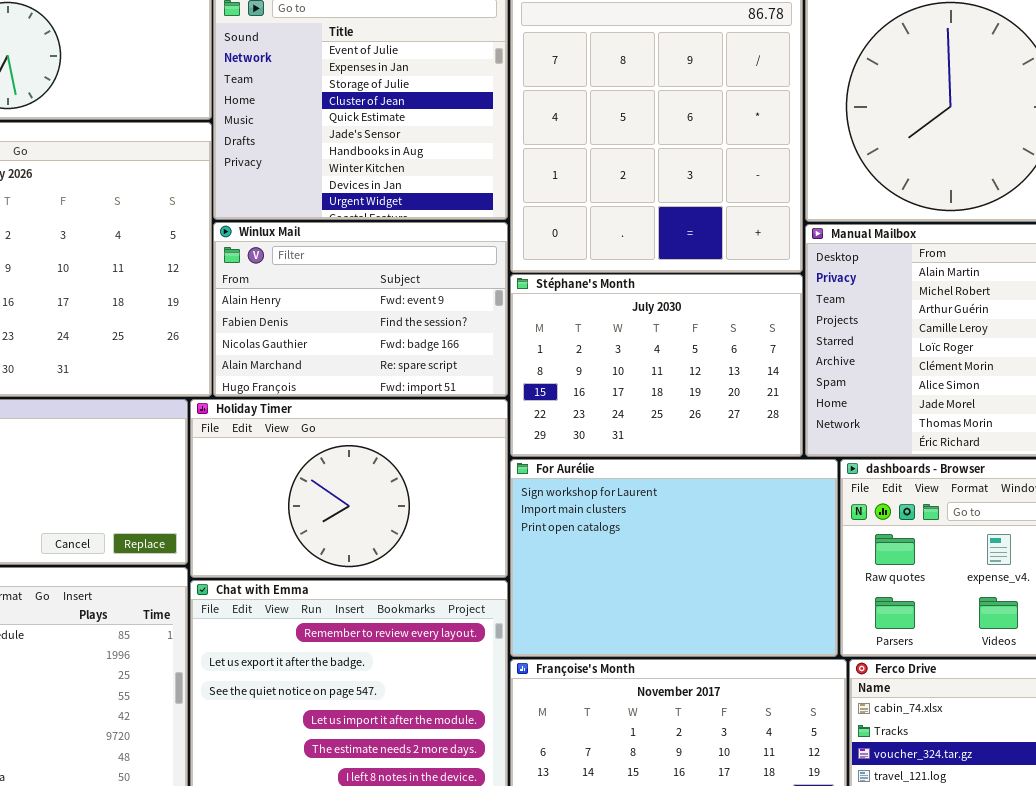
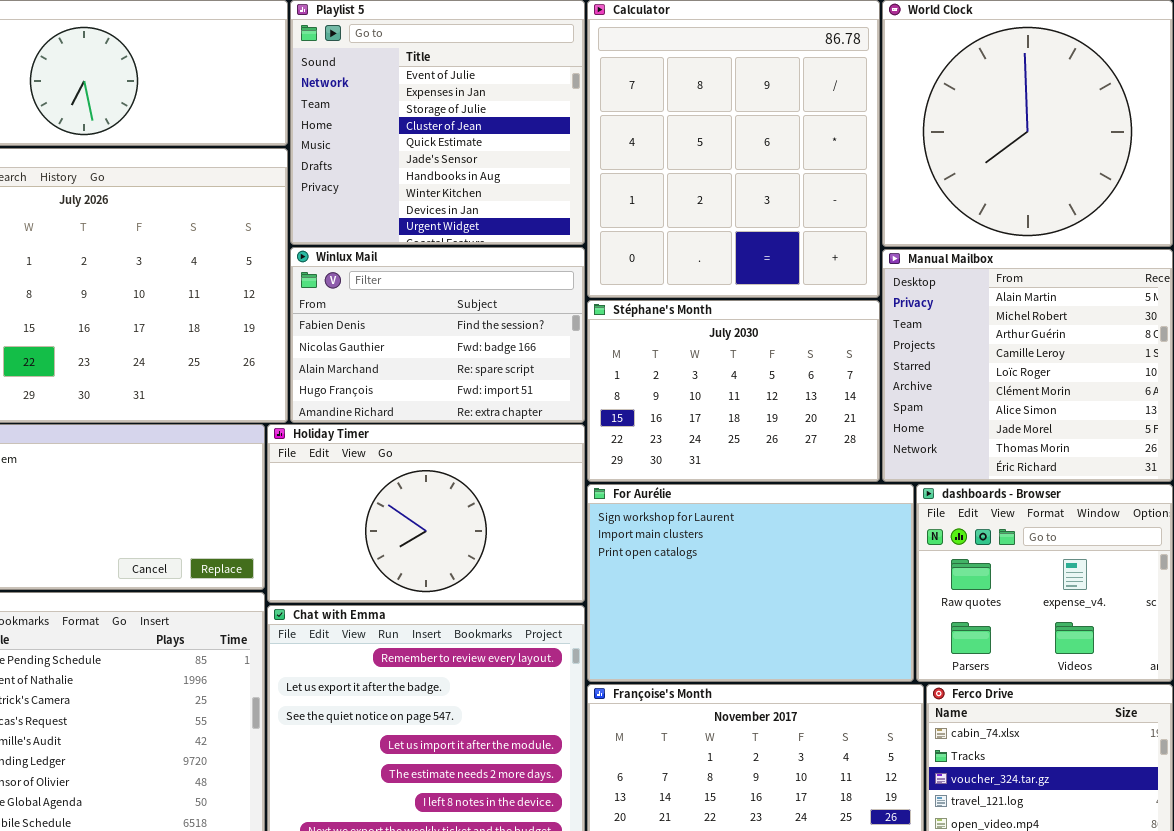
Winlux Mail: [213,222,508,397] -> [290,247,585,423], scrolled down 1 row

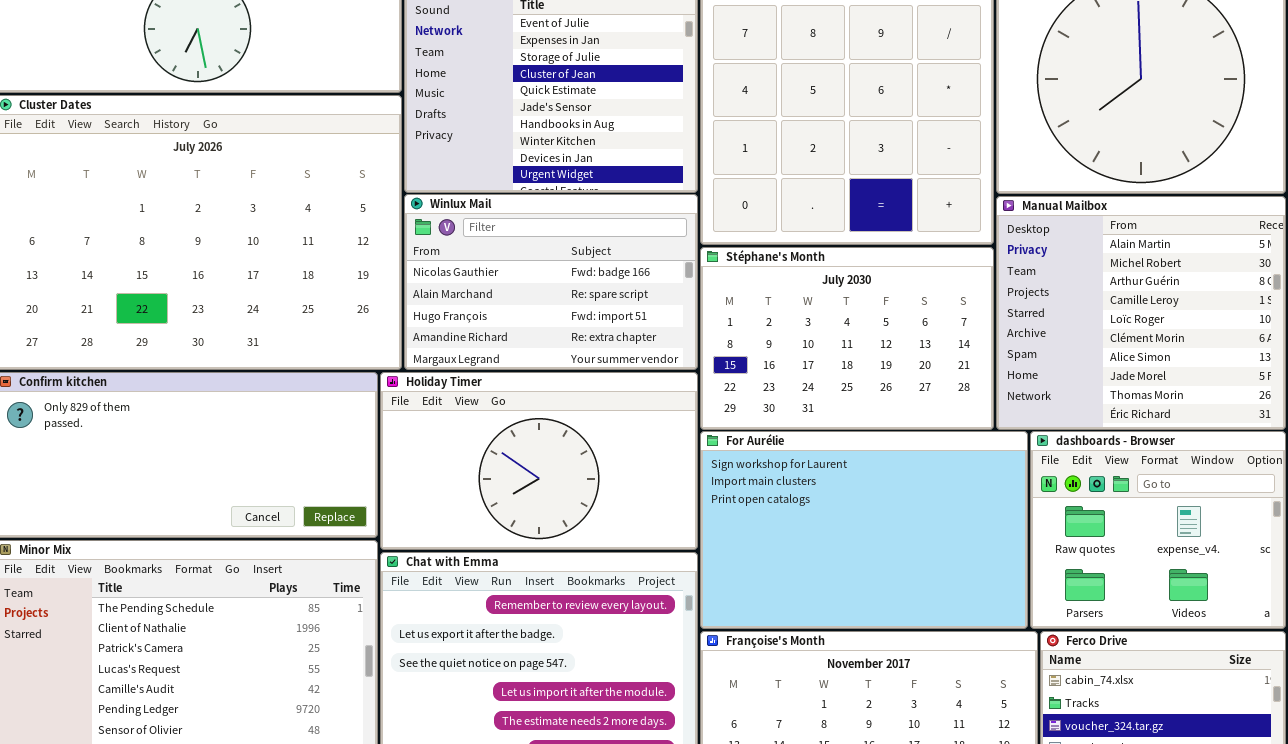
Winlux Mail: [290,247,585,423] -> [404,194,698,370], scrolled down 1 row

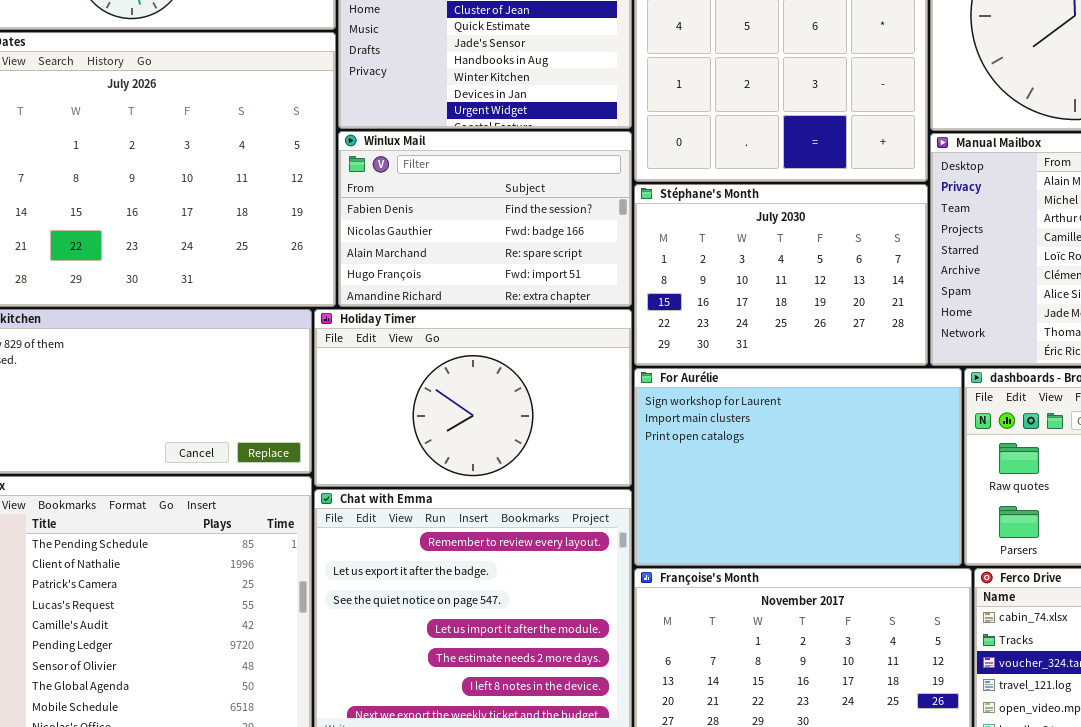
Winlux Mail: [404,194,698,370] -> [338,131,632,307], scrolled up 1 row

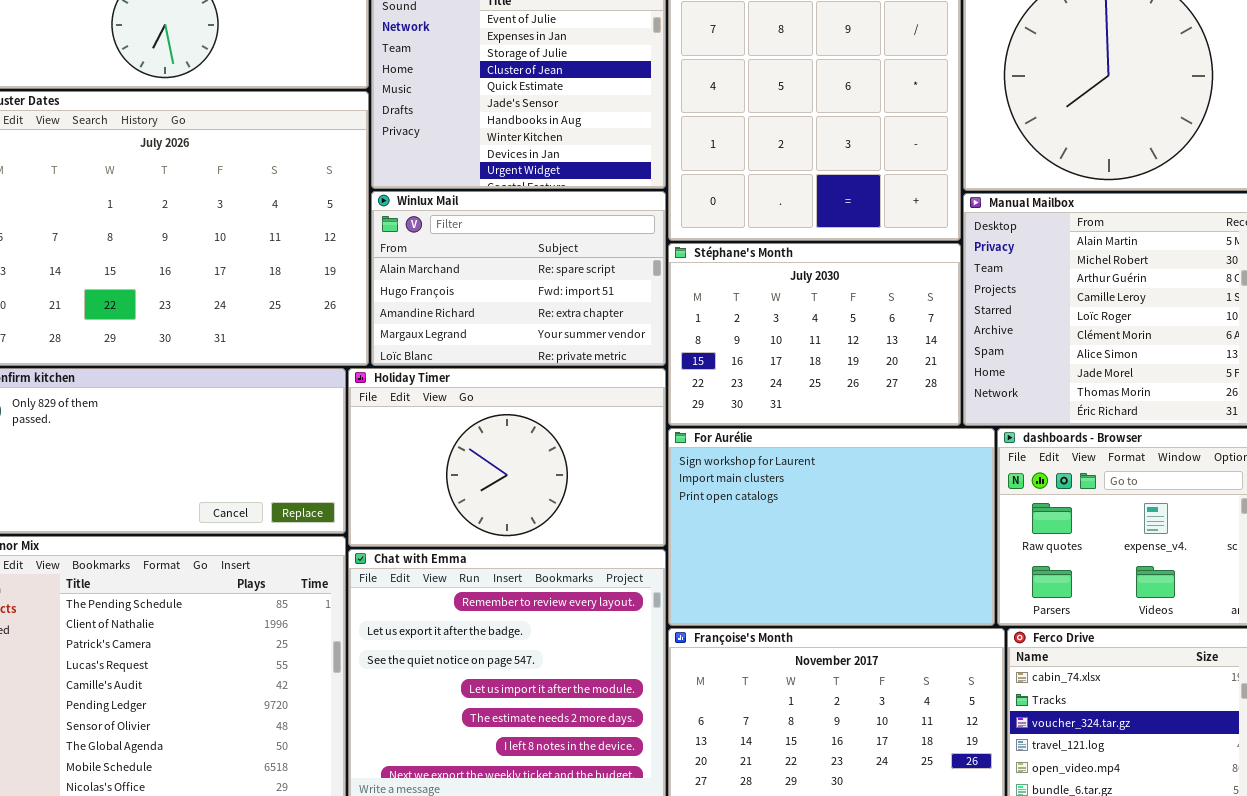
Winlux Mail: [338,131,632,307] -> [371,191,666,366], scrolled down 2 rows

